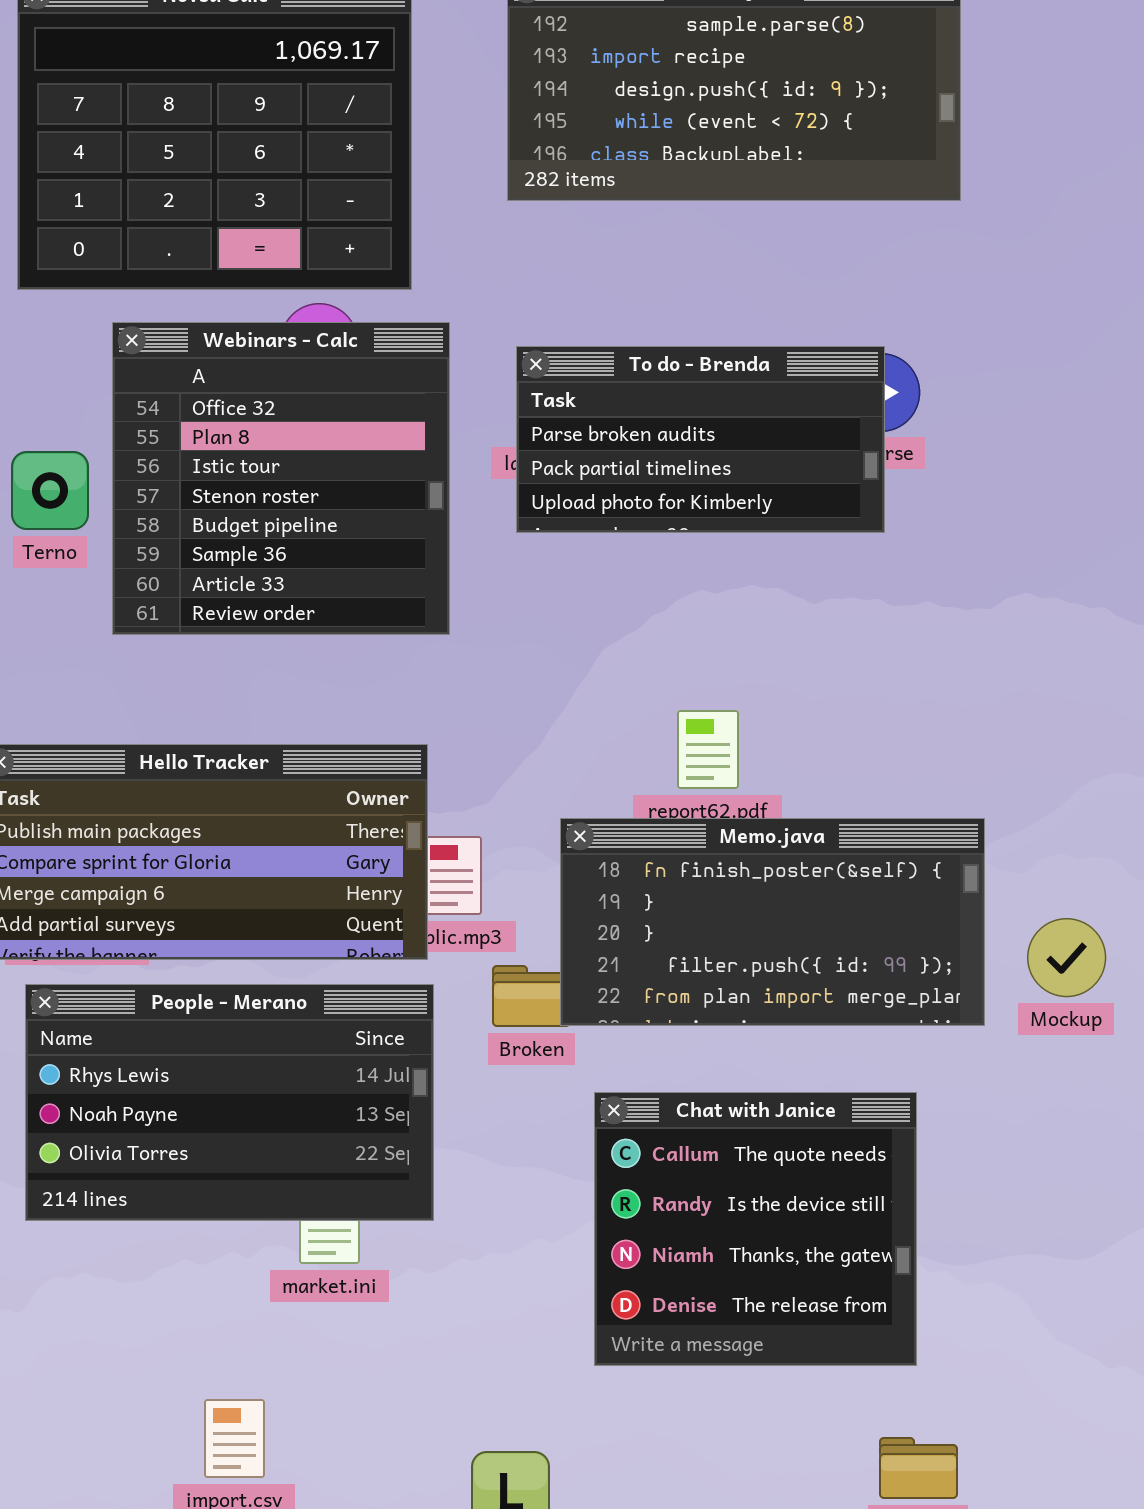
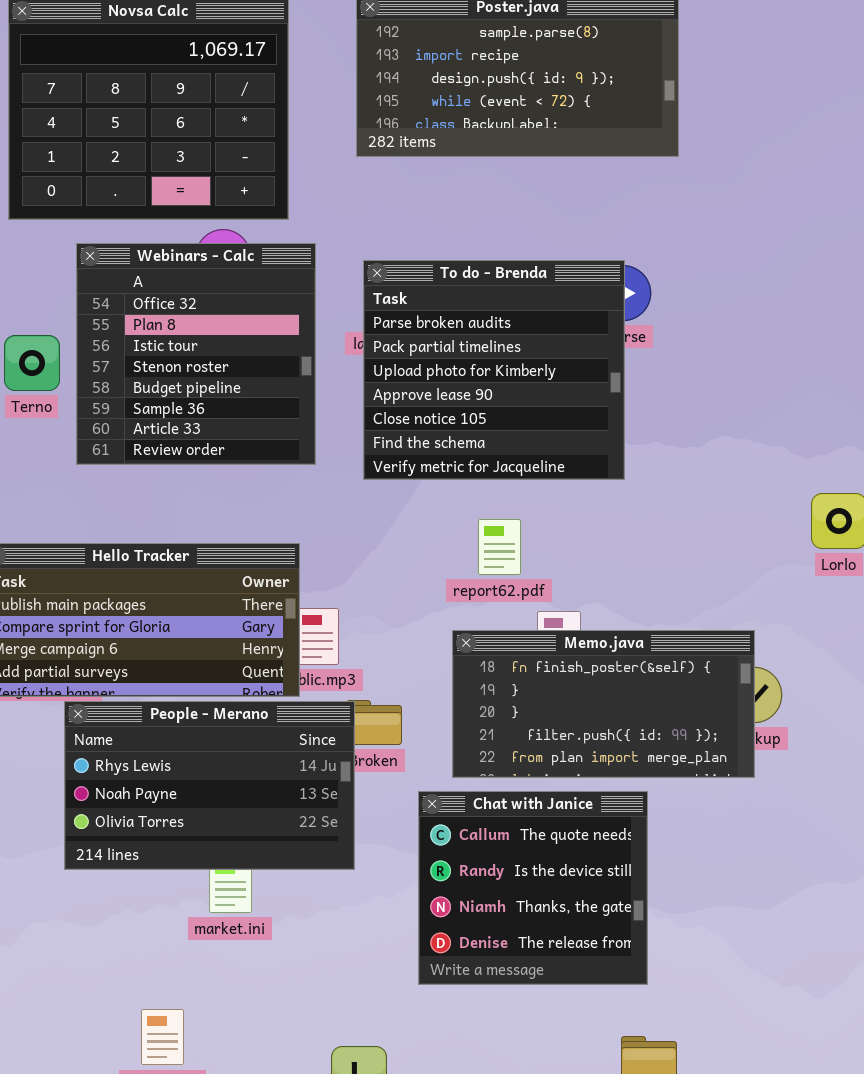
To do - Brenda: [516,346,885,533] -> [363,260,625,480], resized
Memo.java: [560,818,985,1026] -> [452,630,755,778], moved
People - Merano: [25,984,434,1221] -> [64,701,355,870], moved

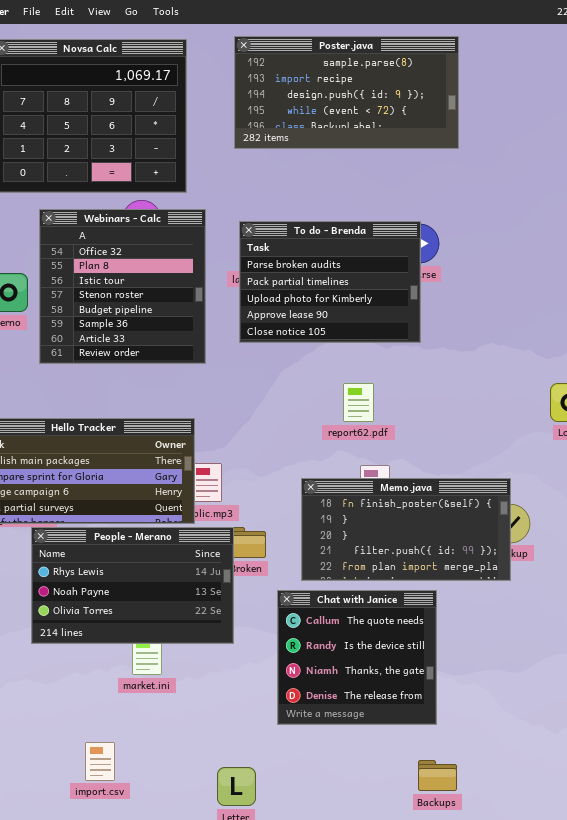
To do - Brenda: [363,260,625,480] -> [239,221,421,343], resized
report62.pdf: [478,519,521,575] -> [343,383,374,422], moved

